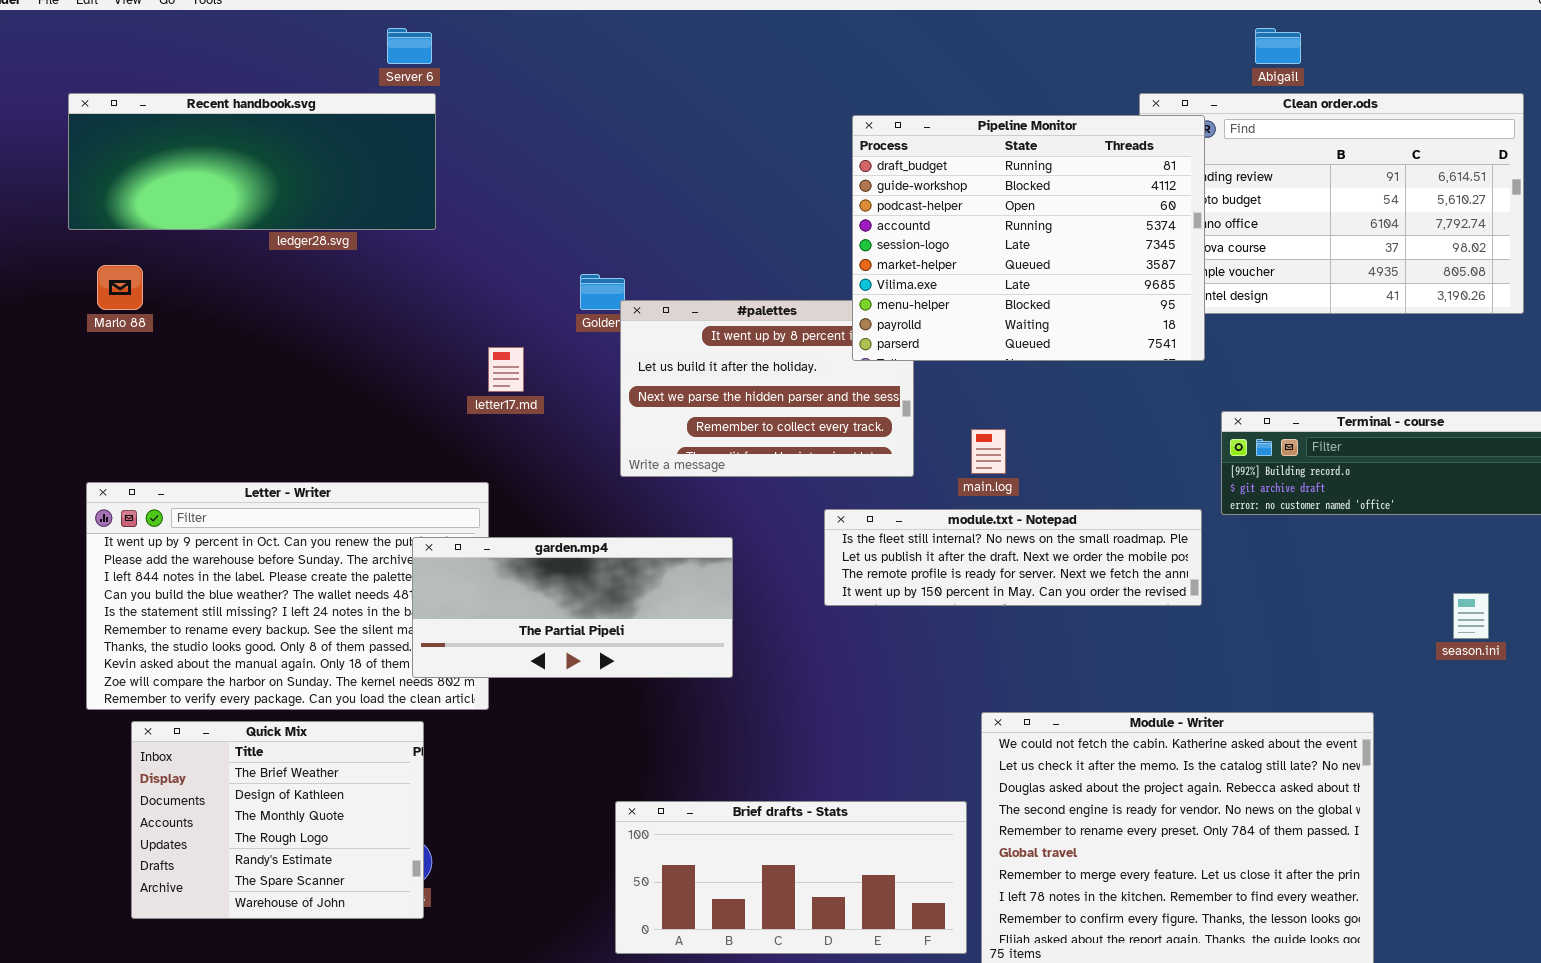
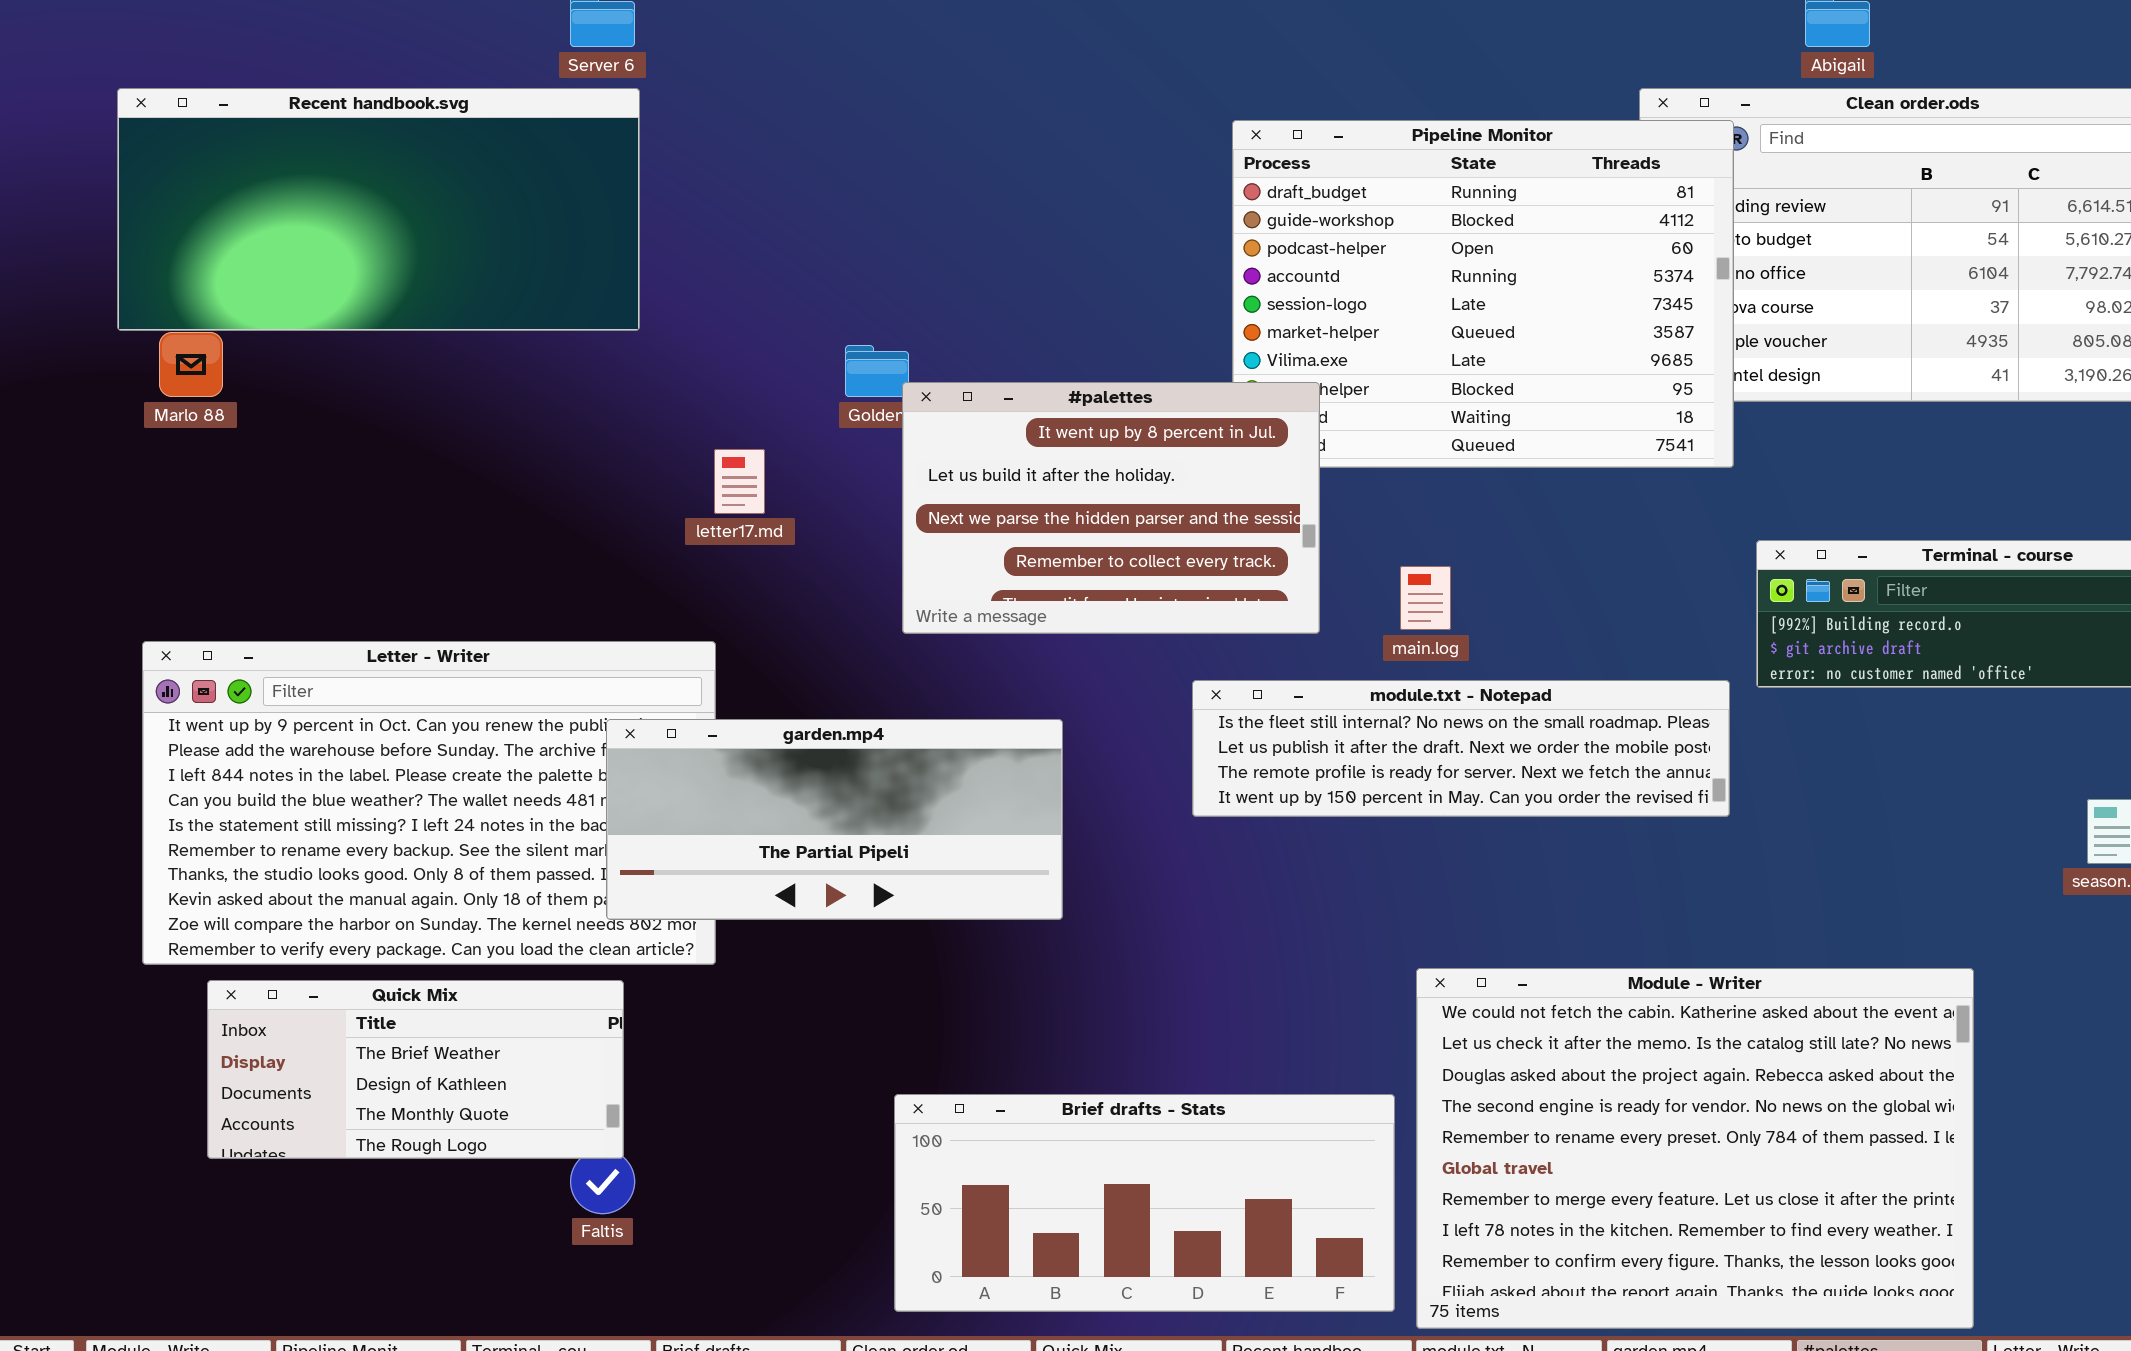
Recent handbook.svg: [68,93,436,230] -> [117,88,640,331], resized
#palettes: [620,300,914,477] -> [902,382,1320,634], raised
Quick Mix: [131,721,424,919] -> [207,980,624,1159], resized

